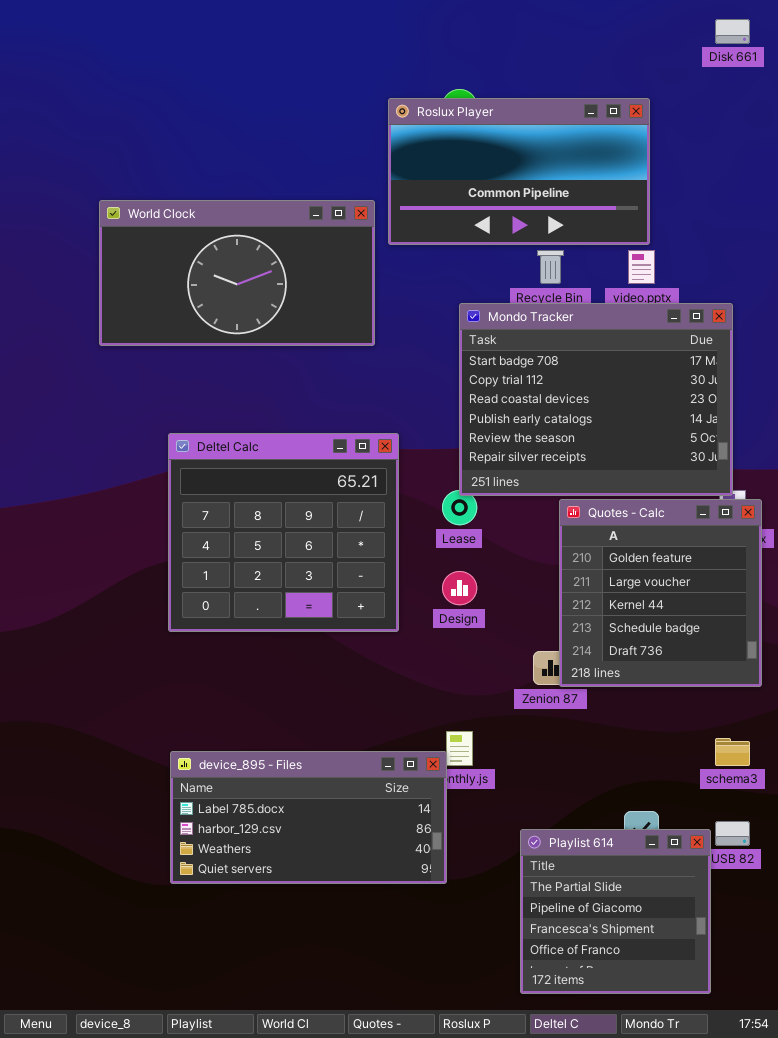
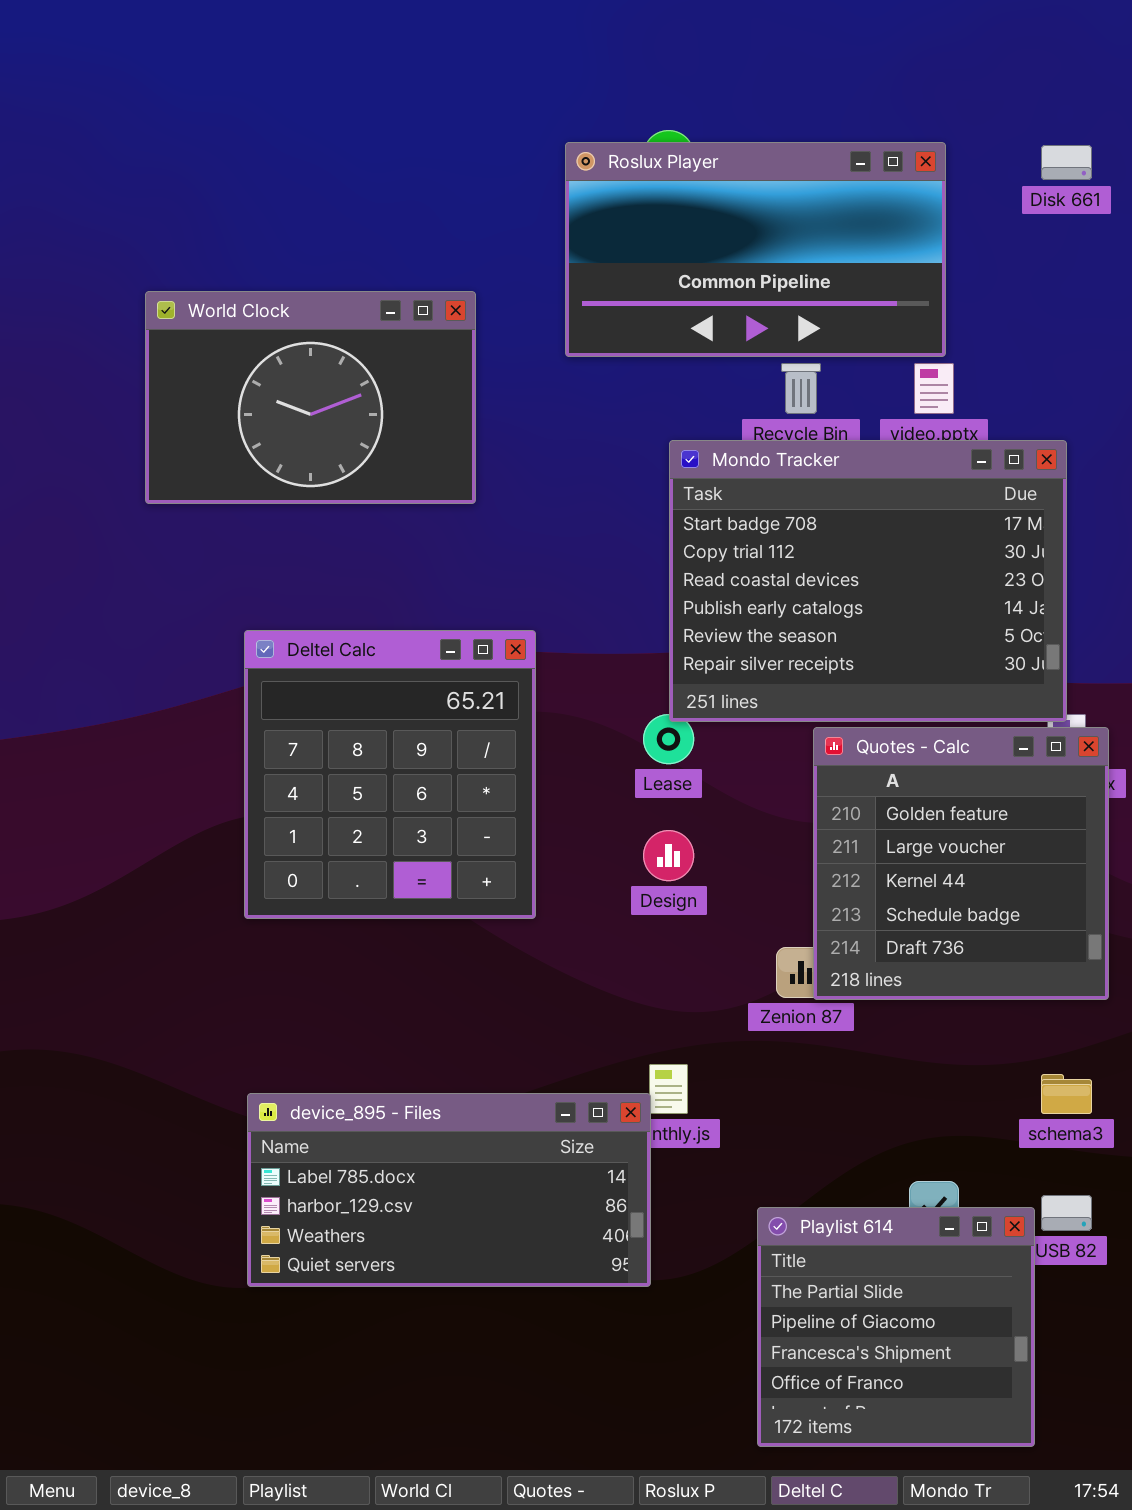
Disk 661: [715,19,750,44] -> [1041,145,1092,180], moved
World Clock: [99,200,375,346] -> [145,291,476,504], resized
Deltel Calc: [168,433,399,632] -> [244,630,536,919], resized

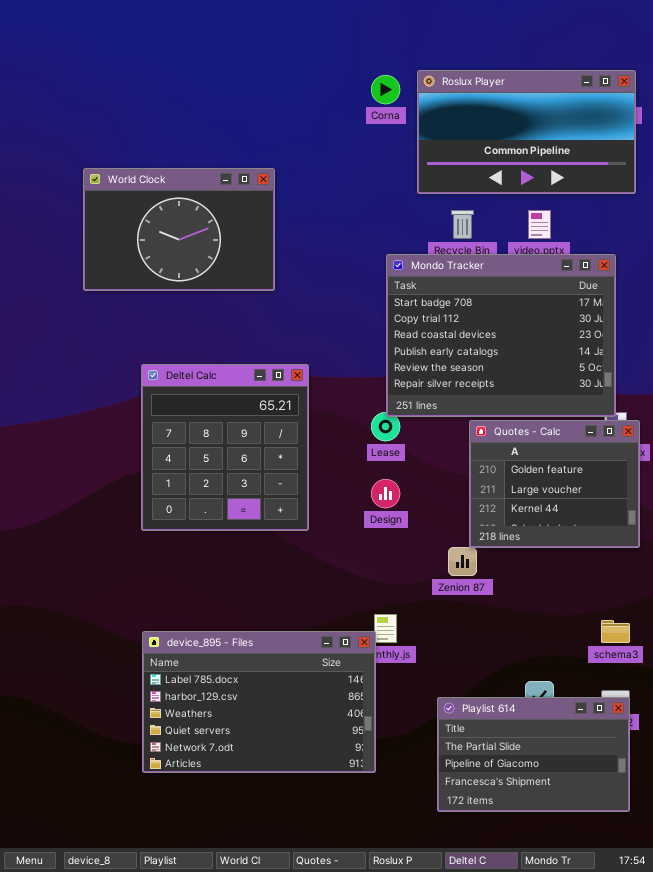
Roslux Player: [565,142,946,357] -> [417,70,636,194], moved
Quotes - Calc: [813,727,1109,1000] -> [469,420,640,548], resized
device_895 - Files: [247,1093,651,1287] -> [142,631,376,773], resized
Playlist 614: [757,1207,1035,1447] -> [437,697,630,812], resized

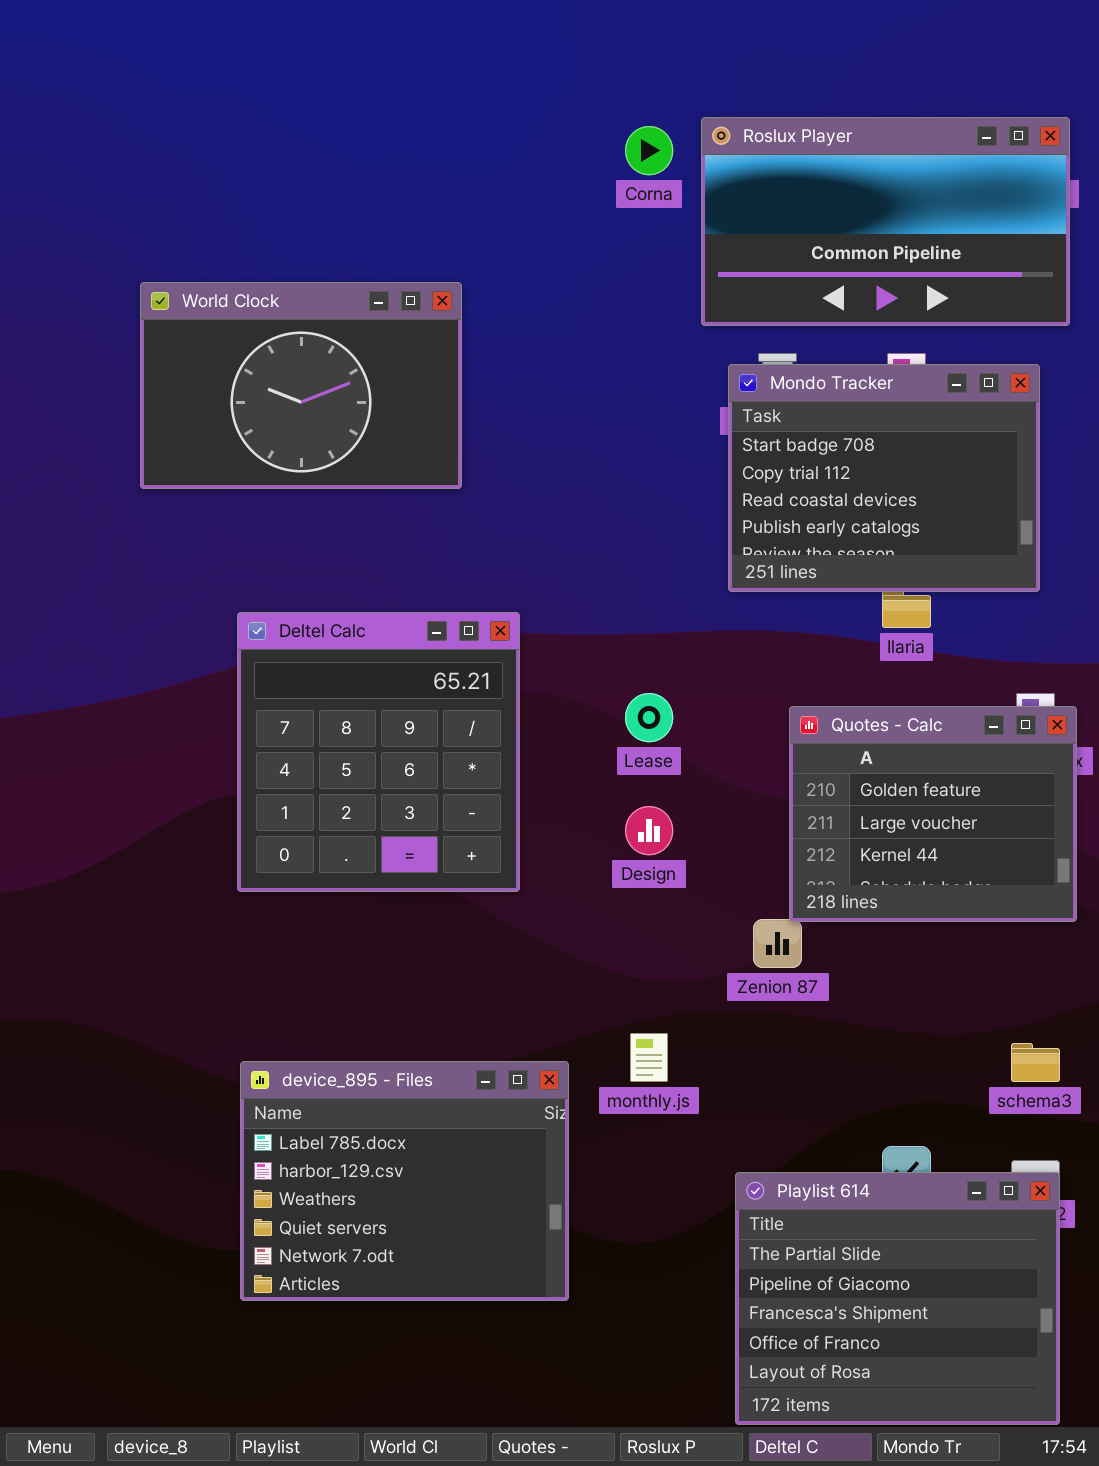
Mondo Tracker: [386,254,616,417] -> [728,364,1040,592], moved, resized
device_895 - Files: [142,631,376,773] -> [240,1061,569,1301], resized
Playlist 614: [437,697,630,812] -> [735,1172,1060,1425], resized

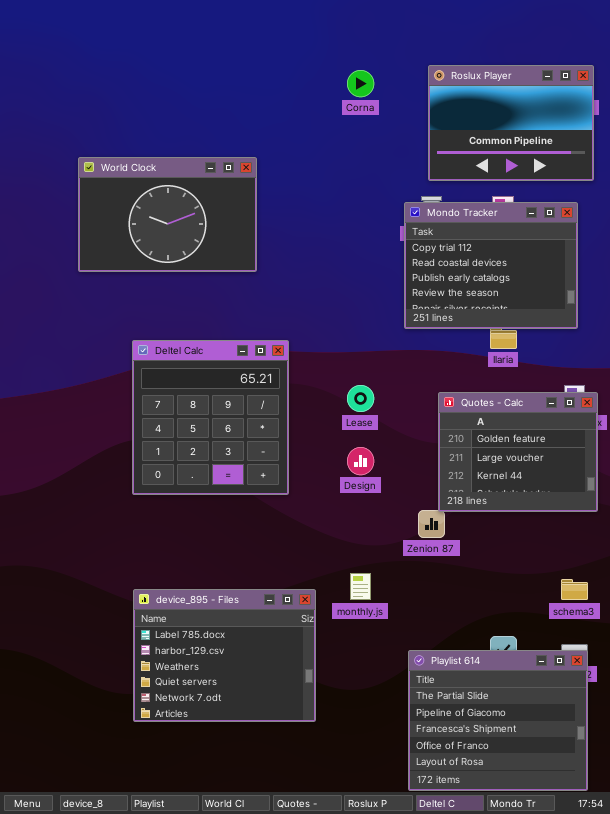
Roslux Player: [701,117,1070,326] -> [428,65,594,181], resized
Mondo Tracker: [728,364,1040,592] -> [404,202,578,329], scrolled down 1 row

